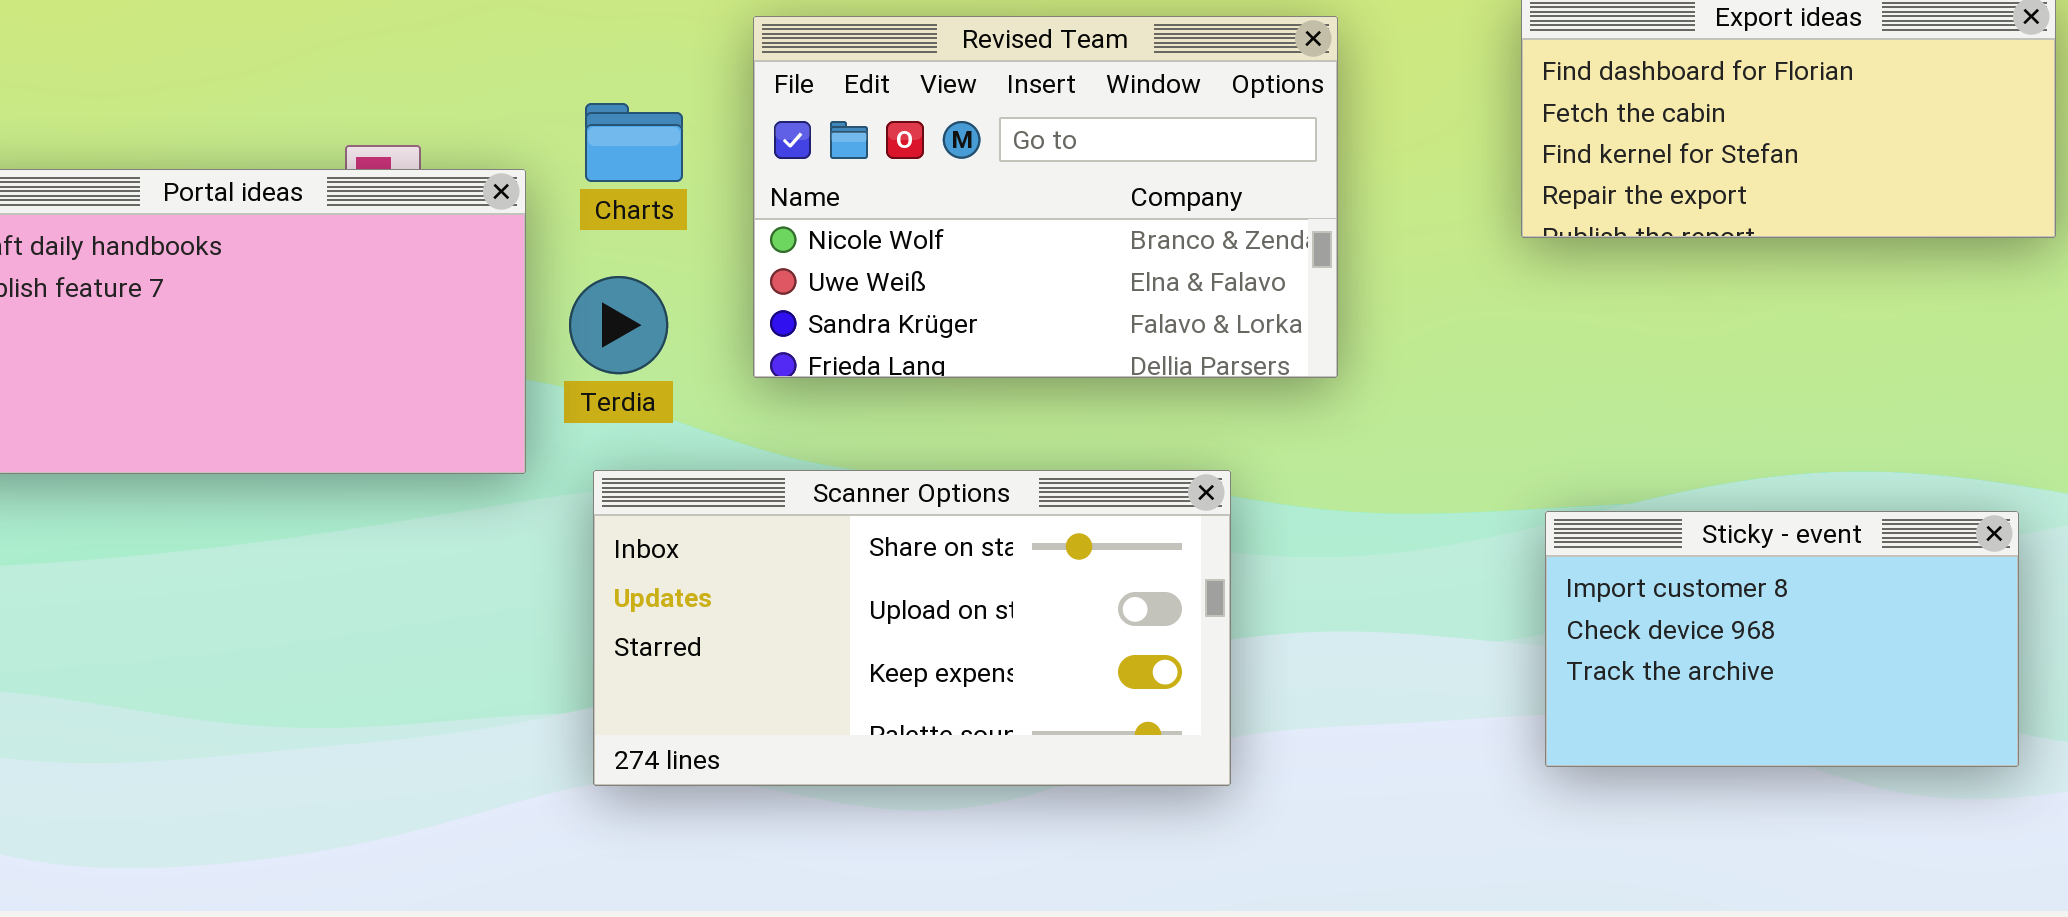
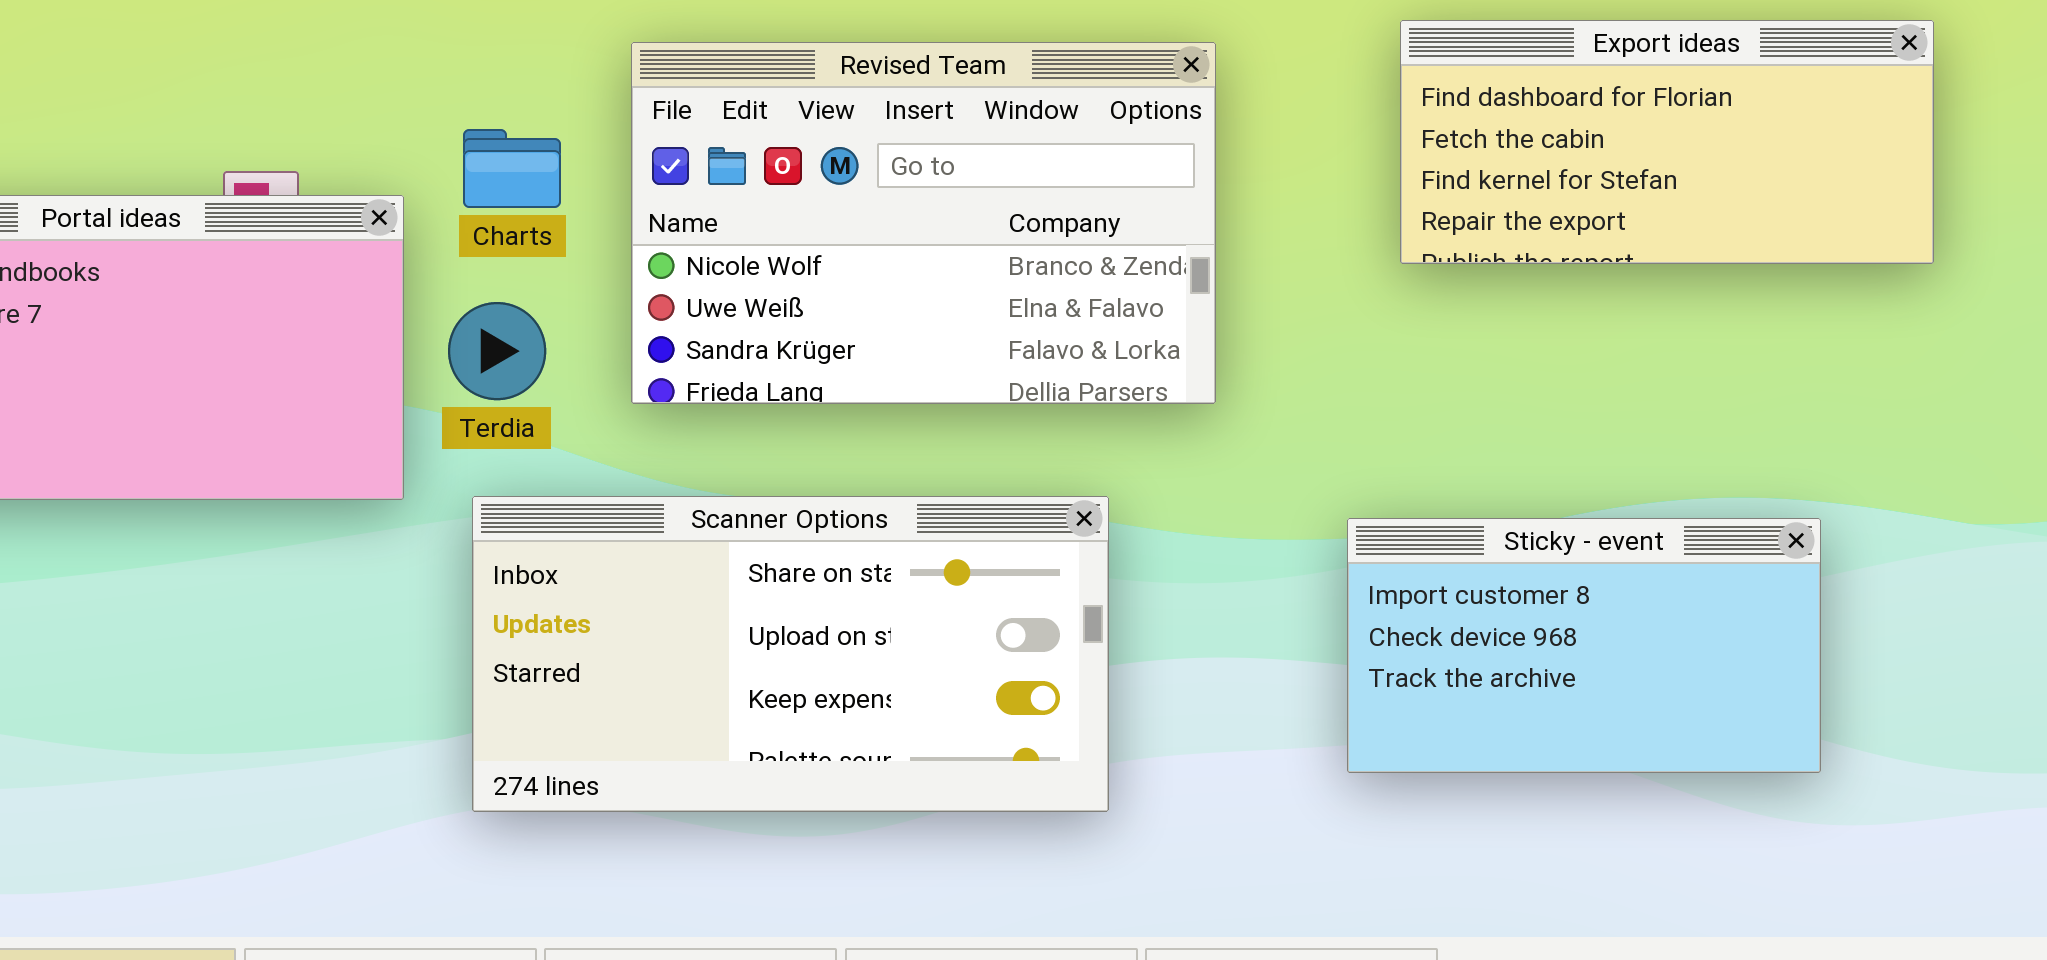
Sticky - event: [1545,511,2019,767] -> [1347,518,1821,773], moved

